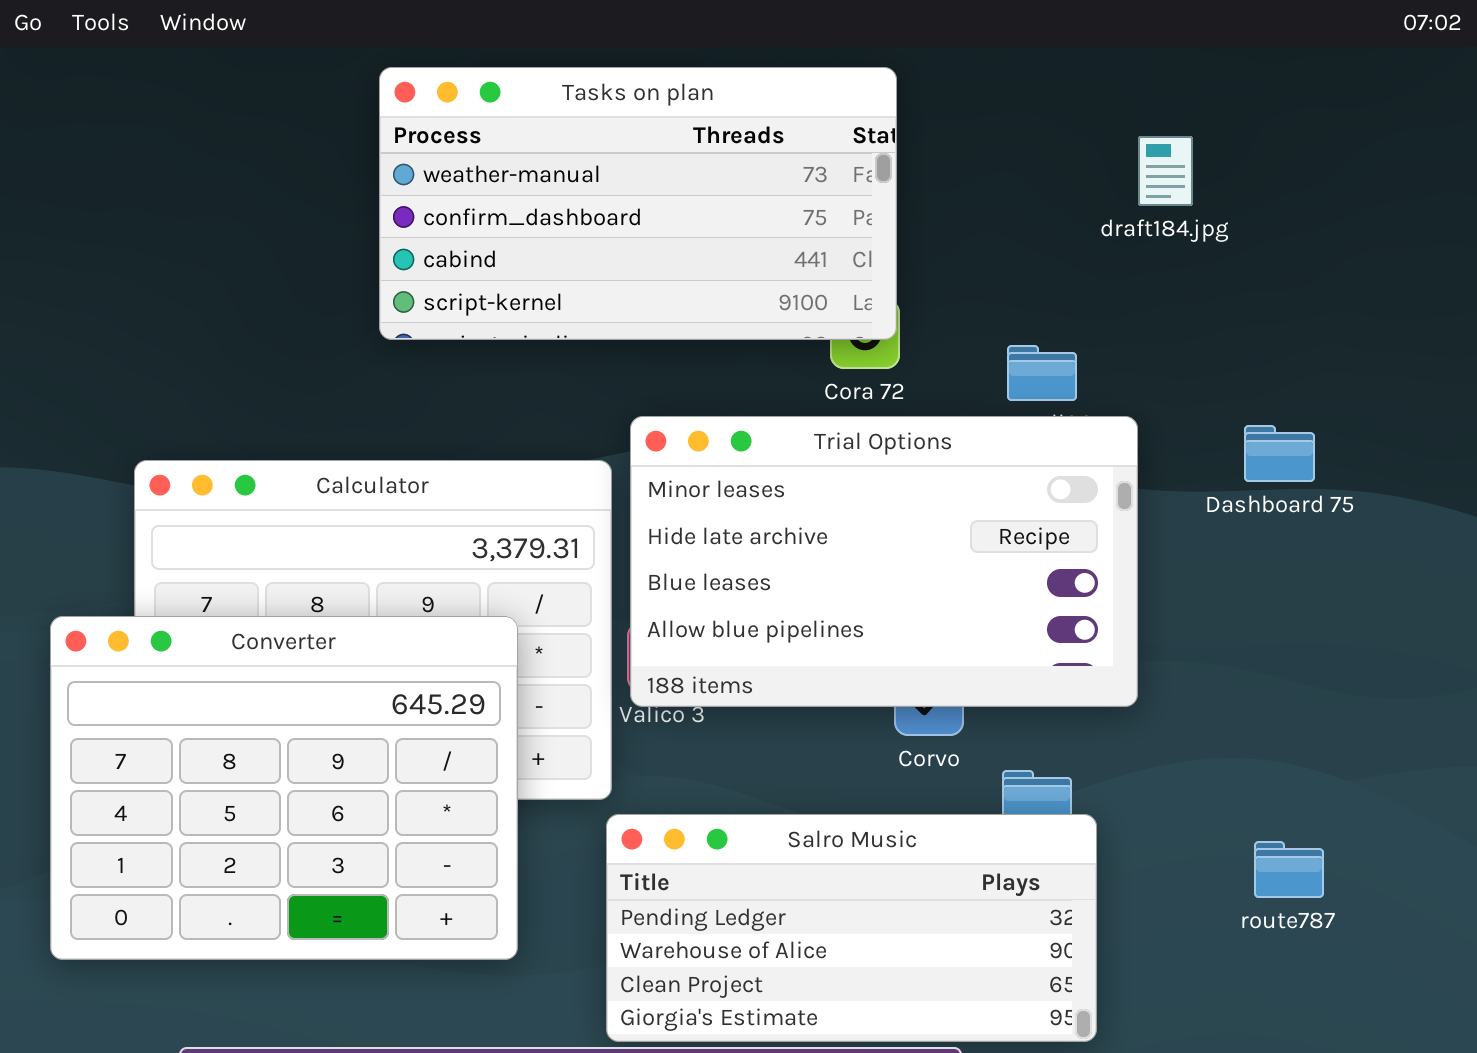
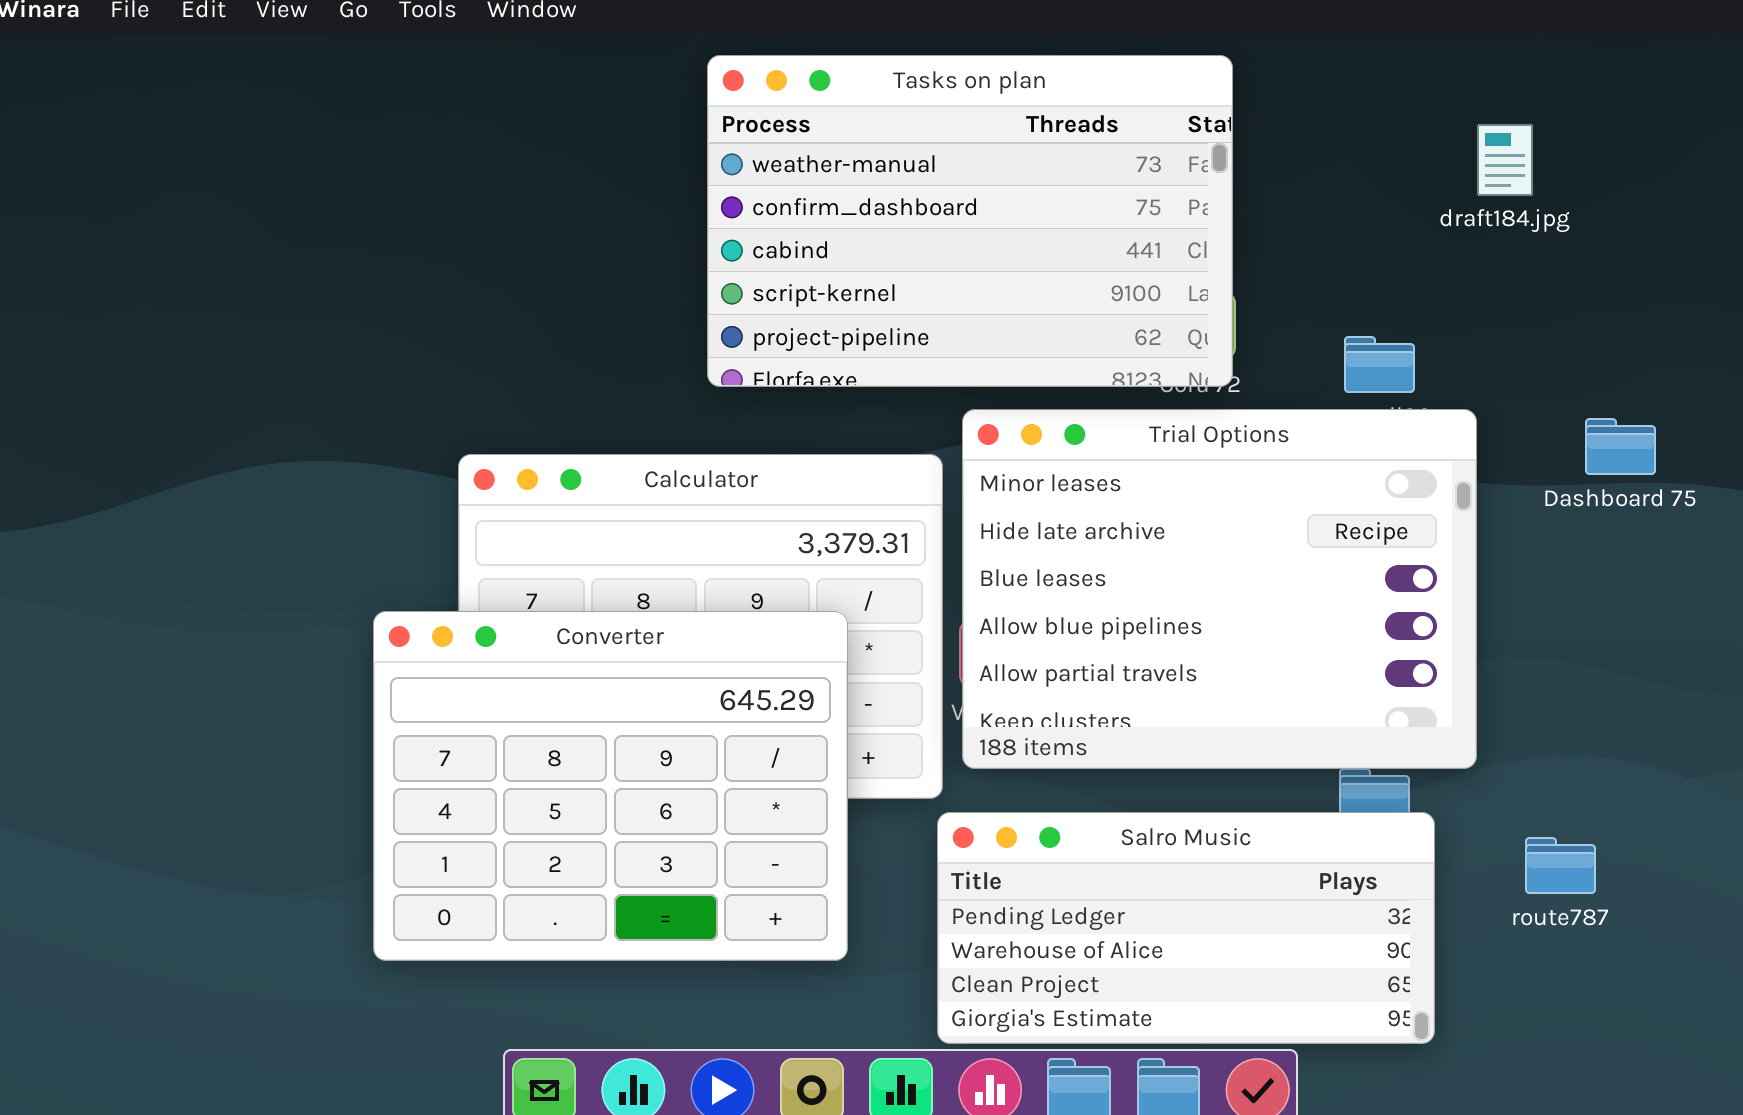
Tasks on plan: [379,67,897,340] -> [707,55,1233,387], resized
Trial Options: [630,416,1138,707] -> [962,409,1477,769], resized
route787: [1254,841,1324,898] -> [1525,837,1596,894], moved

